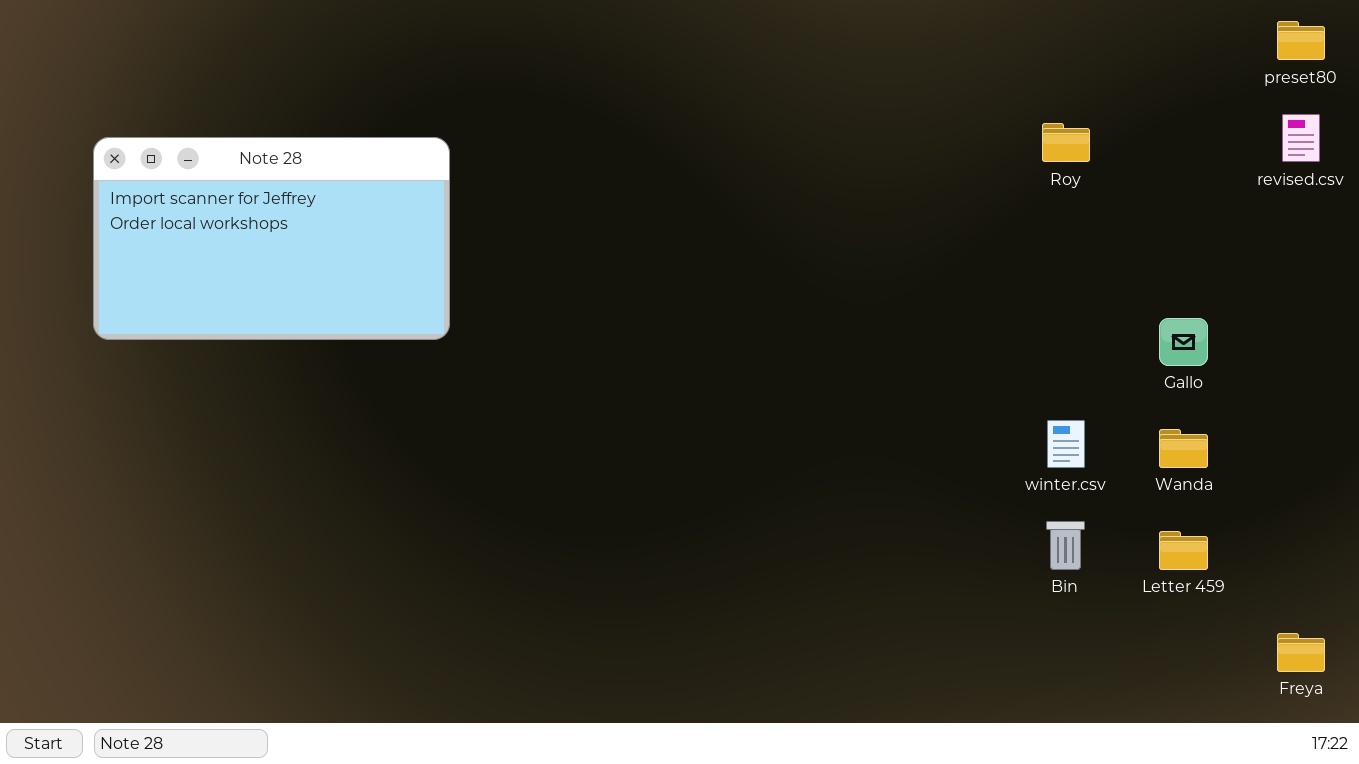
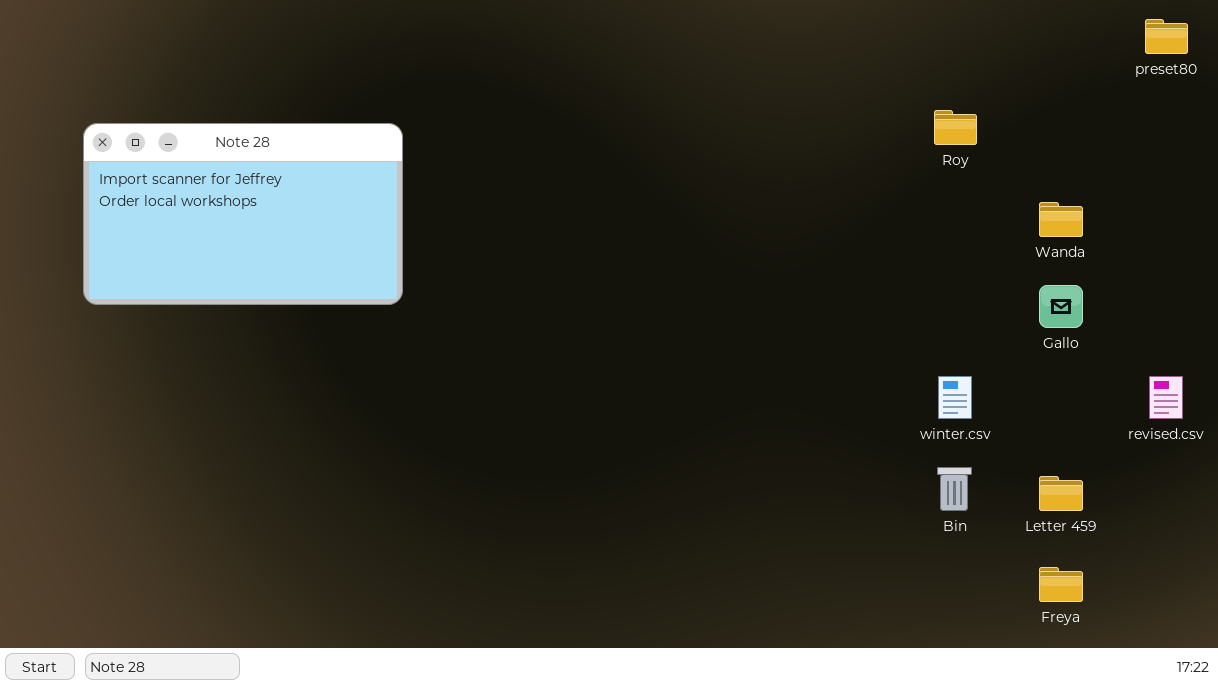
revised.csv: [1282,114,1320,162] -> [1149,376,1183,419], moved
Wanda: [1159,429,1208,468] -> [1039,202,1083,237], moved
Freya: [1277,633,1325,672] -> [1039,567,1083,602], moved

